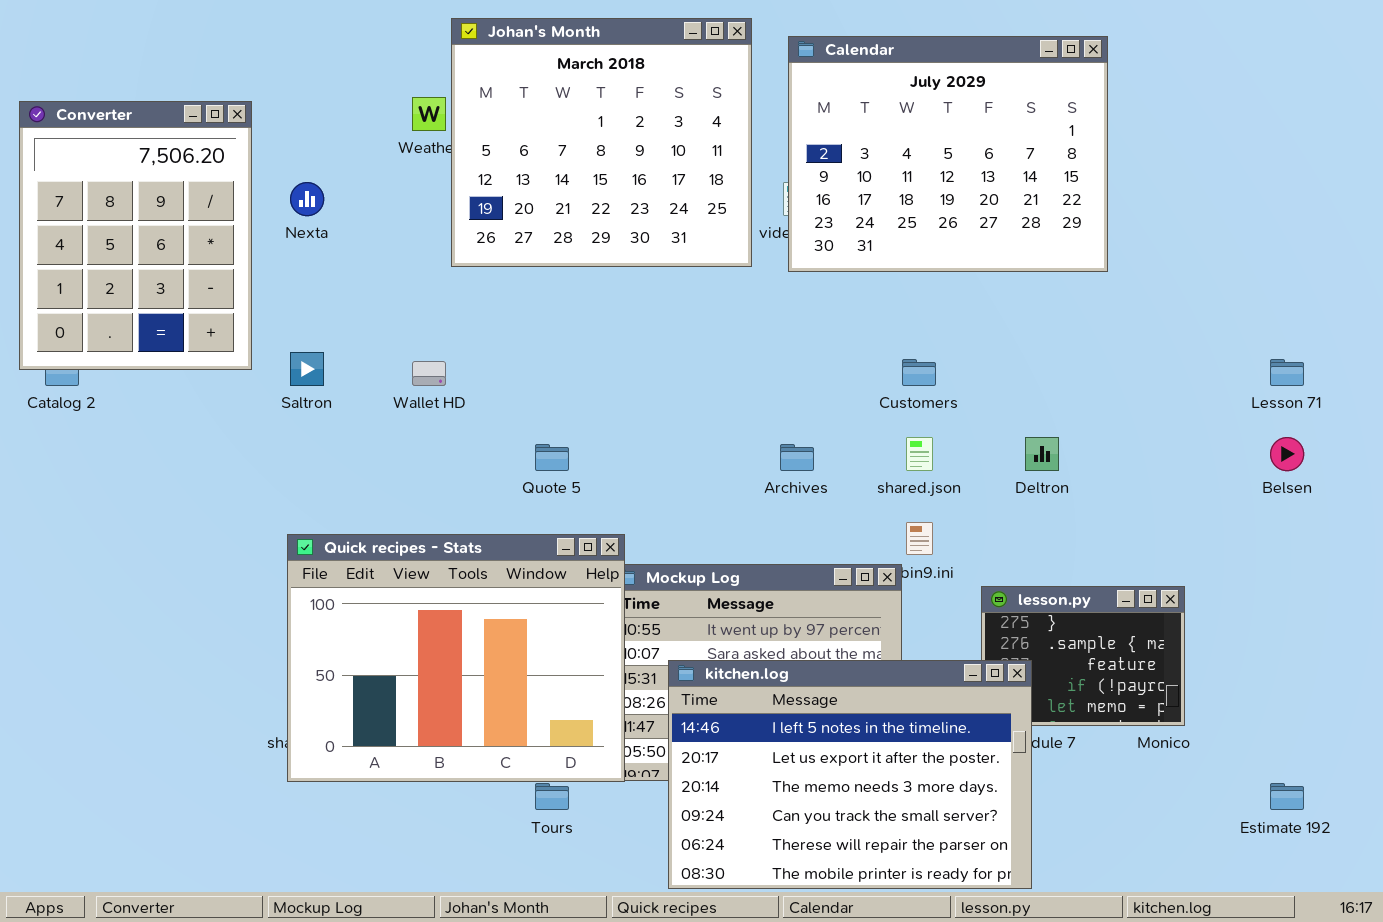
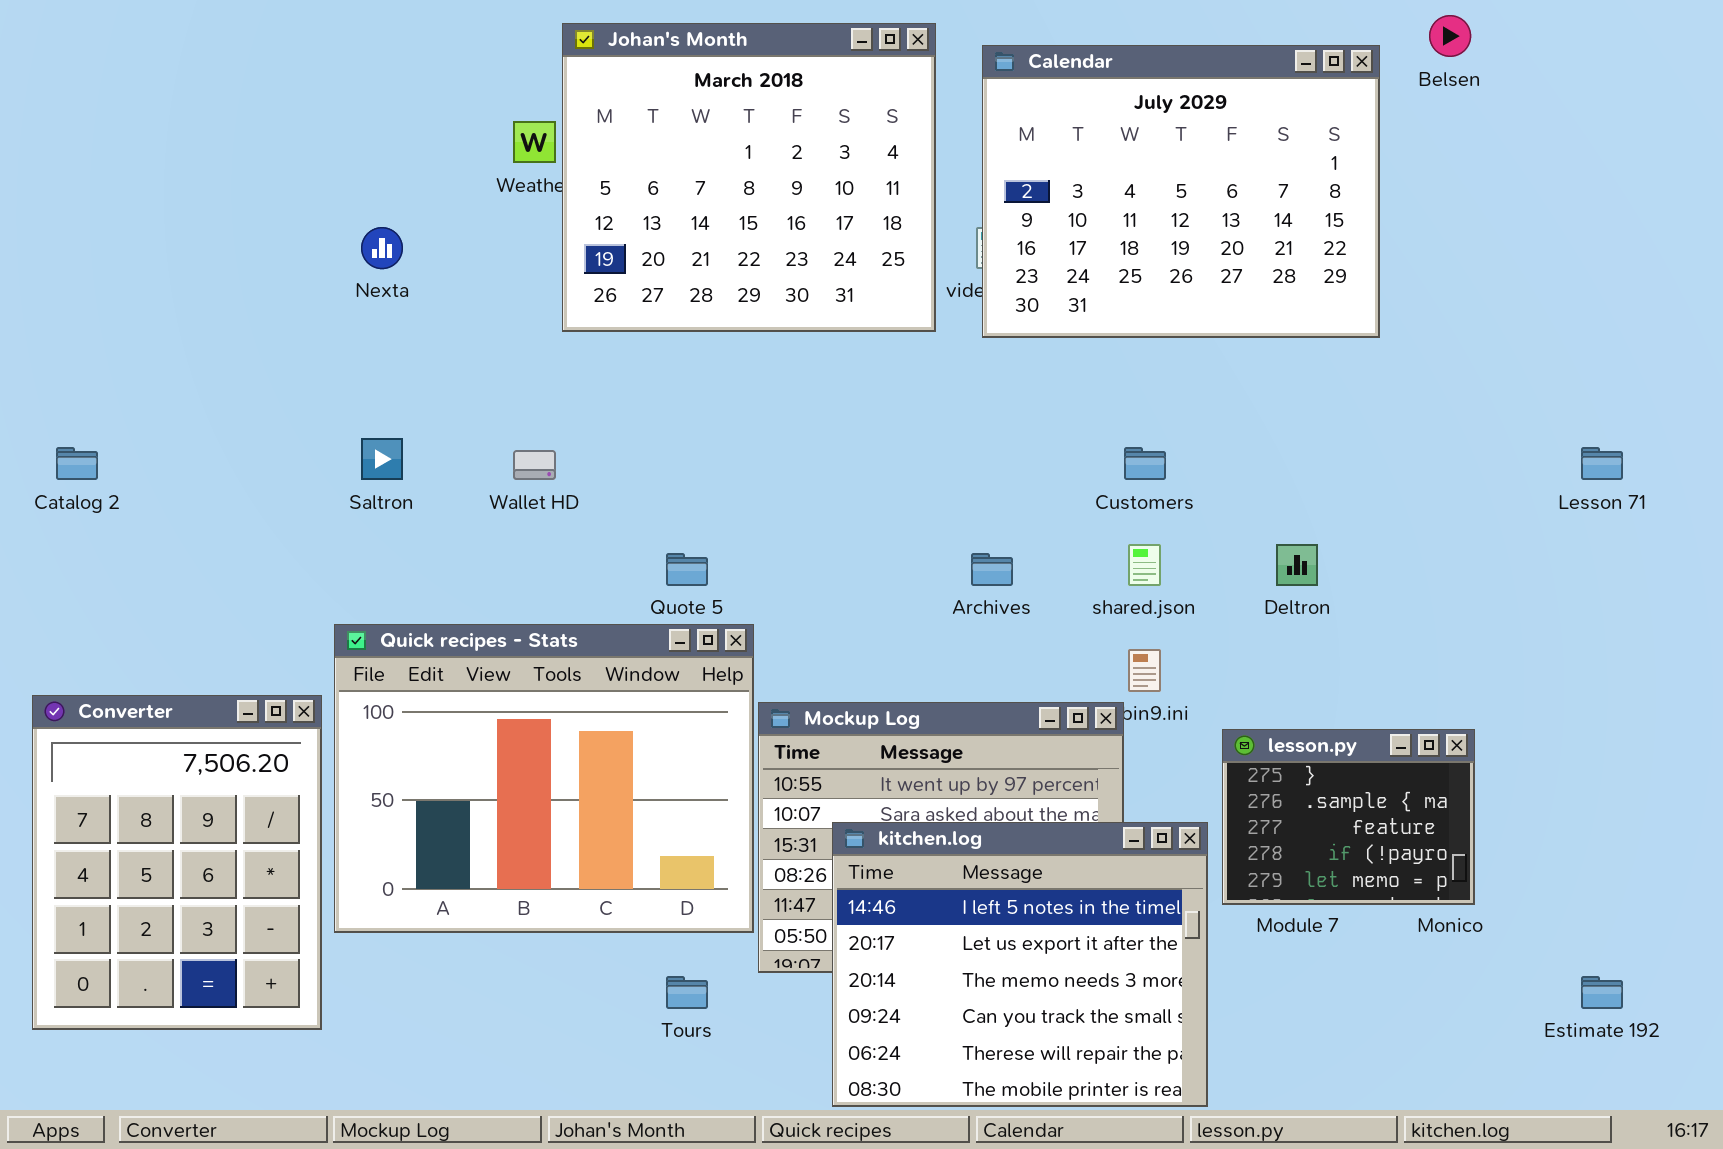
Converter: [19,101,252,370] -> [32,695,322,1030], moved
Belsen: [1270,437,1304,471] -> [1429,15,1471,57], moved
Quick recipes - Stats: [287,534,625,782] -> [334,624,754,933], moved
kitchen.log: [668,660,1032,889] -> [832,822,1208,1107], resized

